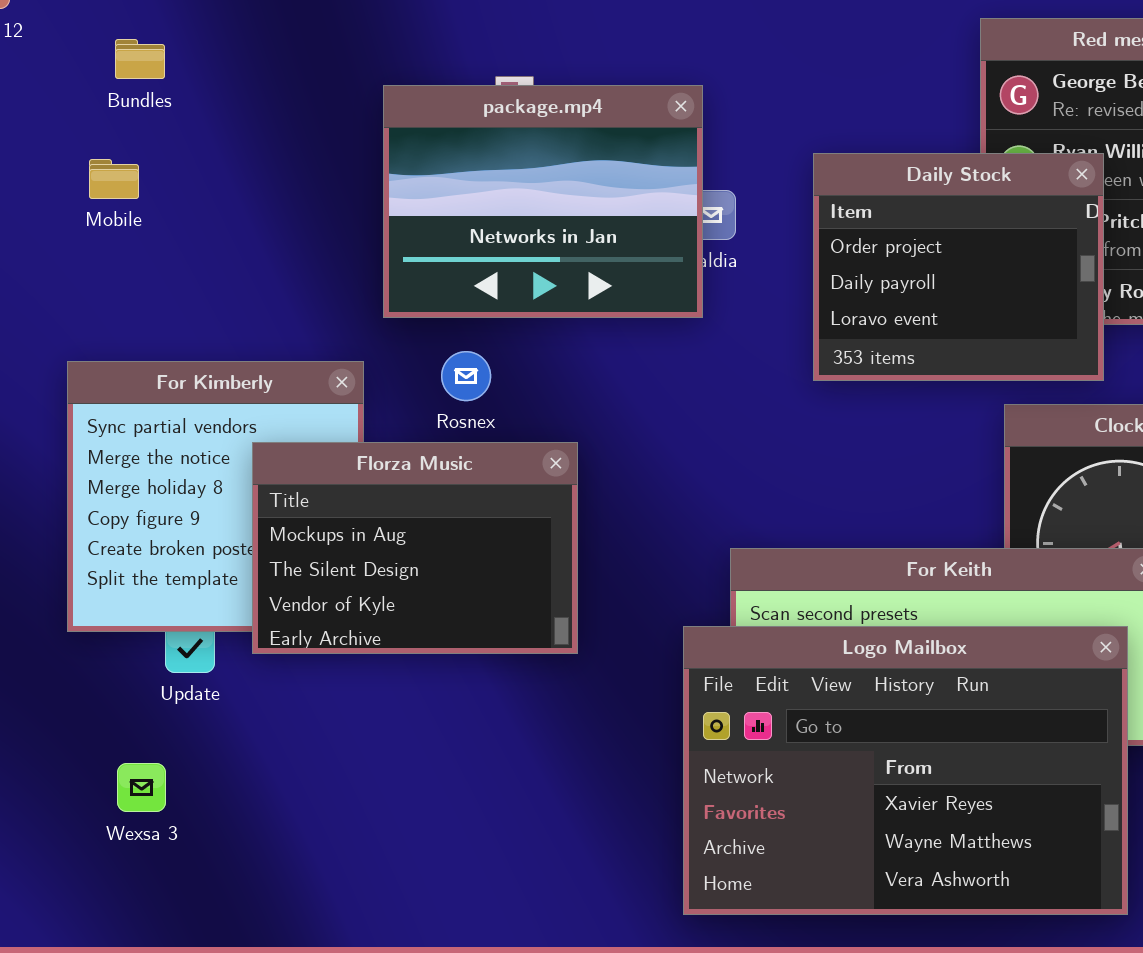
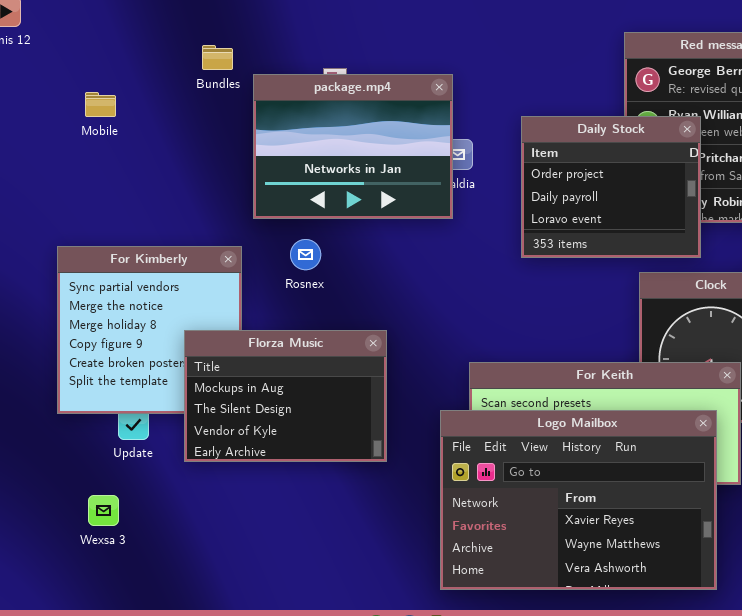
Bundles: [115,39,165,79] -> [202,45,233,70], moved
Mobile: [89,159,139,199] -> [85,92,116,117], moved
Florza Music: [252,442,578,654] -> [184,330,387,462], moved

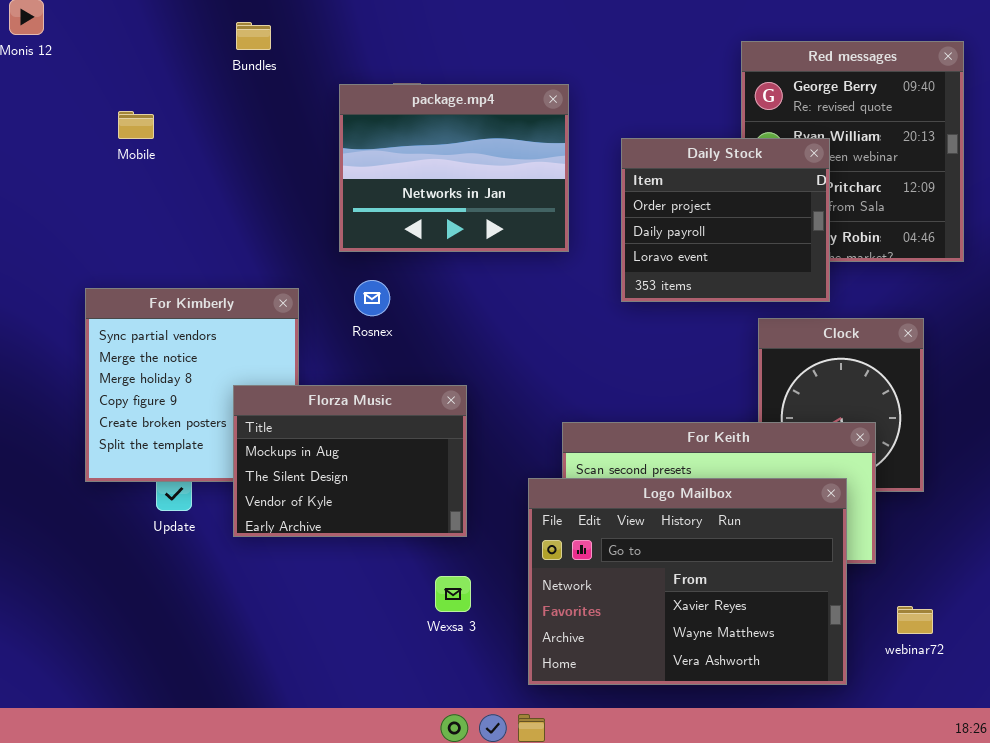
Bundles: [202,45,233,70] -> [236,22,271,50], moved
package.mp4: [253,74,453,219] -> [339,84,569,252], moved
Wexsa 3: [88,495,119,526] -> [435,576,471,612], moved

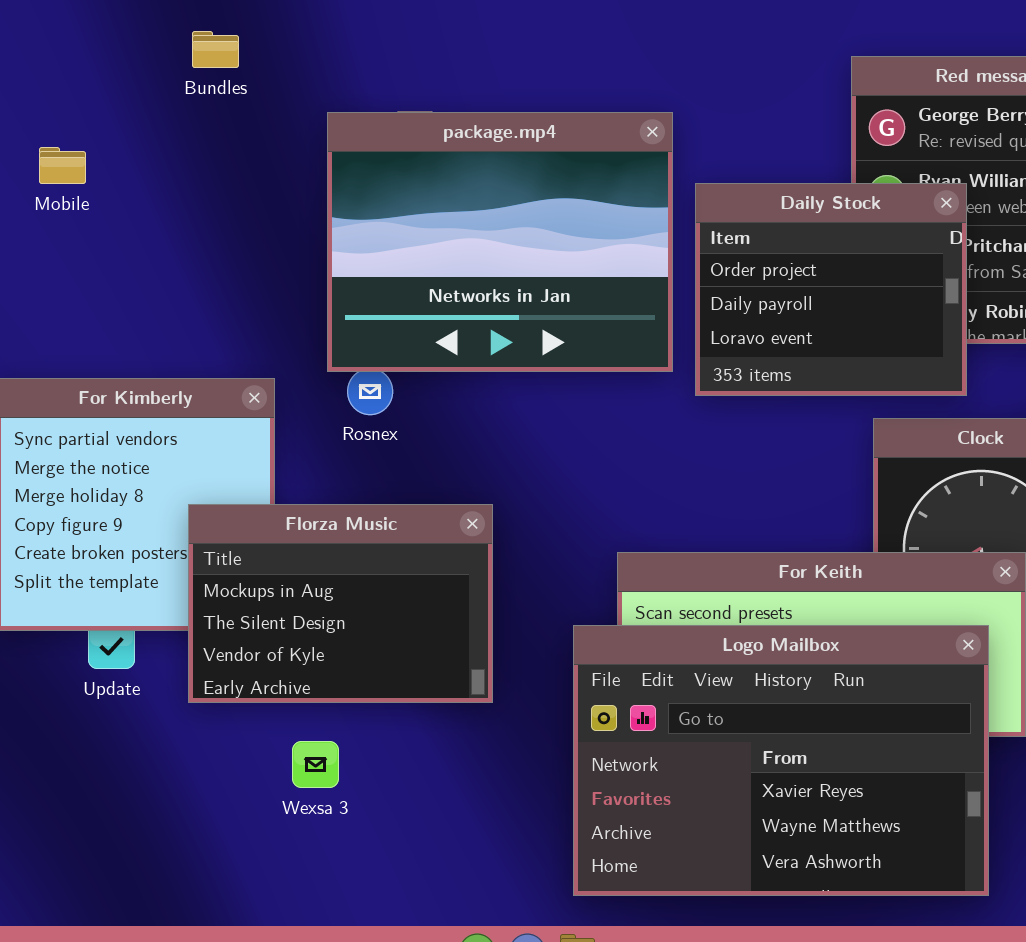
package.mp4: [339,84,569,252] -> [327,112,673,372], resized
Wexsa 3: [435,576,471,612] -> [292,741,339,788], moved

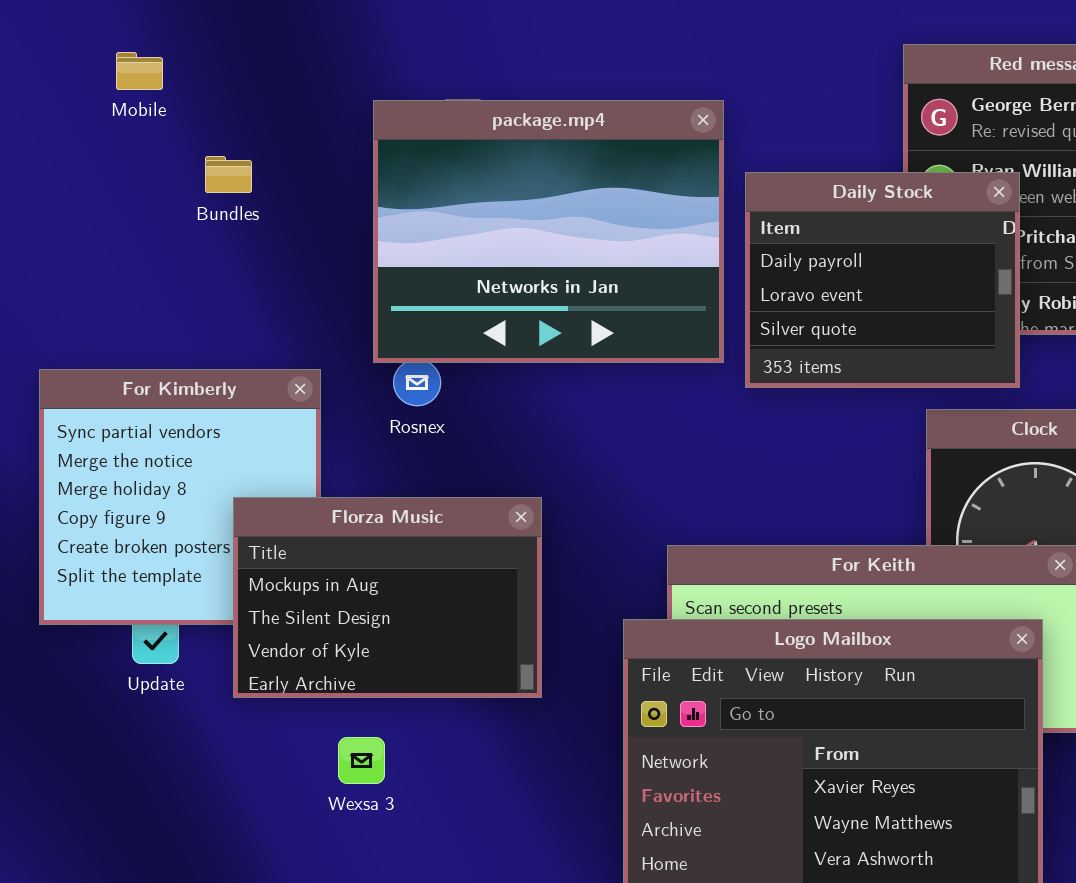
Bundles: [192,31,239,68] -> [205,156,252,193], moved
Mobile: [39,147,86,184] -> [116,52,163,90], moved
Daily Stock: [695,183,967,396] -> [745,172,1020,388], scrolled down 1 row

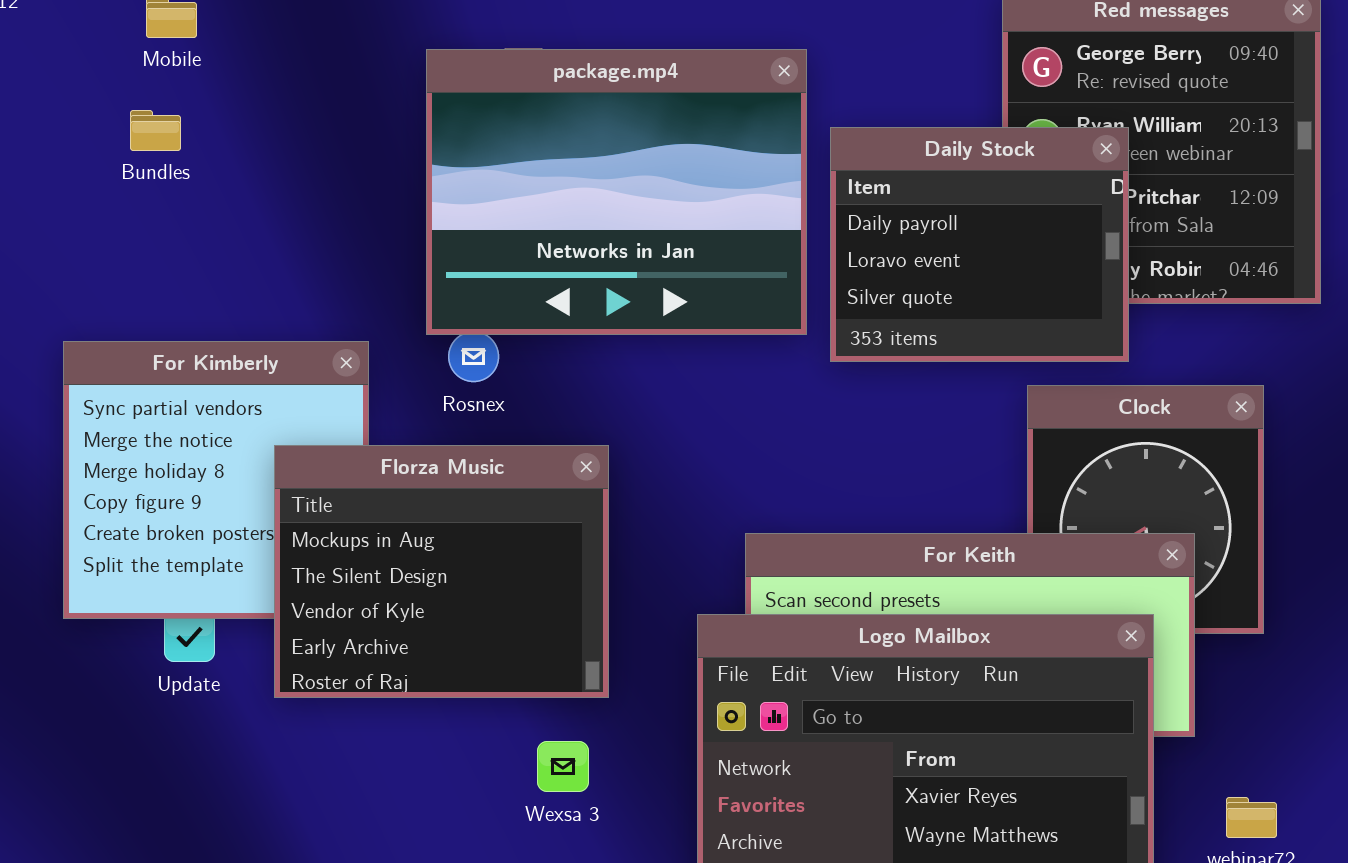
Bundles: [205,156,252,193] -> [130,110,181,151], moved
Florza Music: [233,497,542,698] -> [274,445,609,698], resized
Wexsa 3: [338,737,385,784] -> [537,741,589,792], moved

